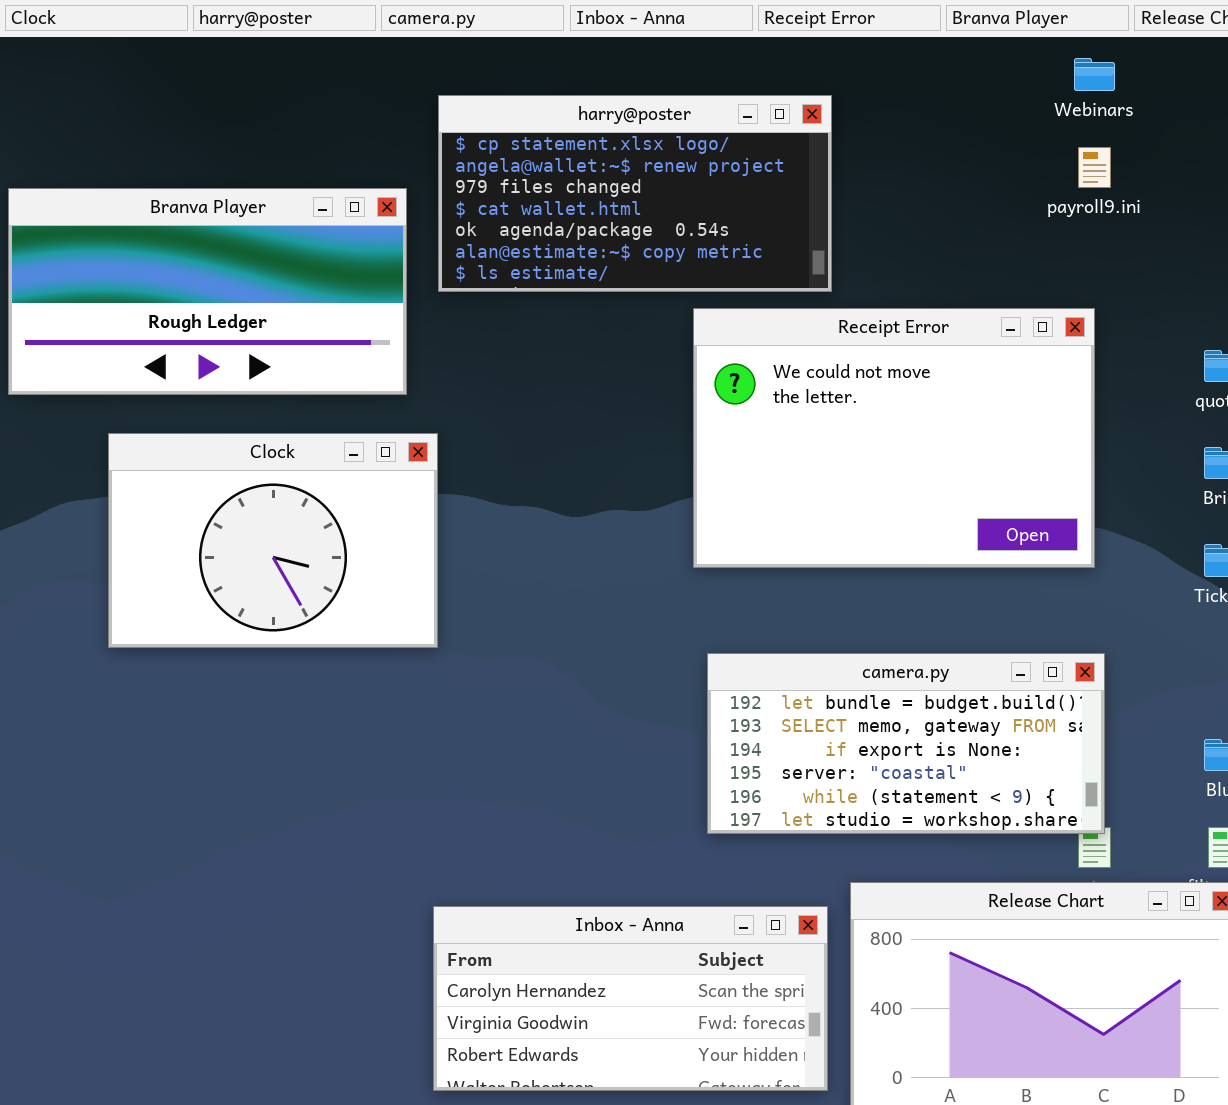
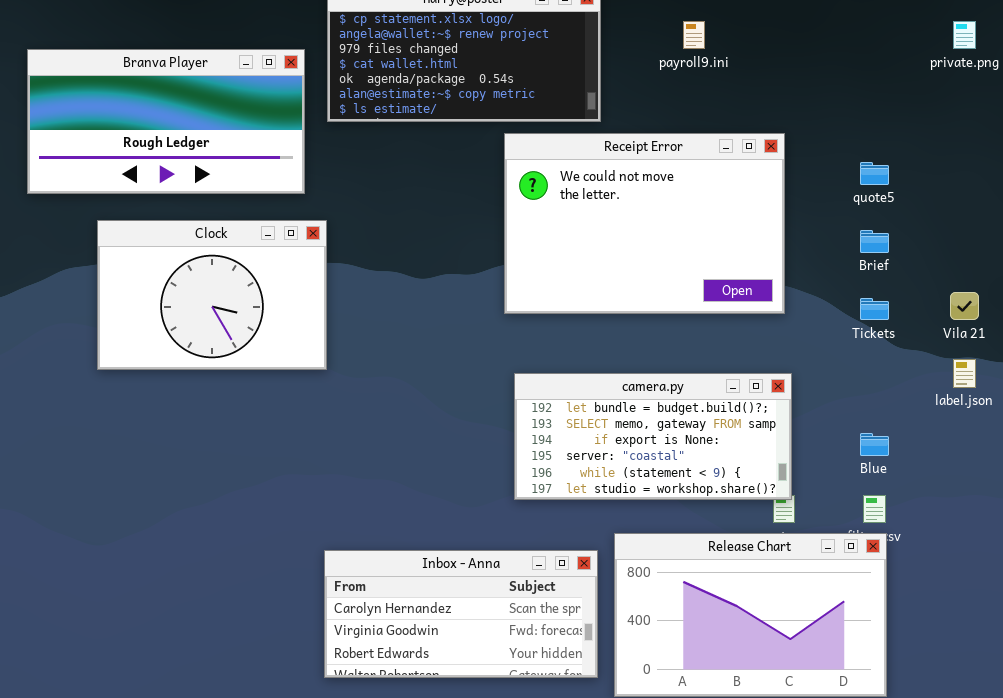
payroll9.ini: [1078,147,1111,188] -> [683,21,705,49], moved

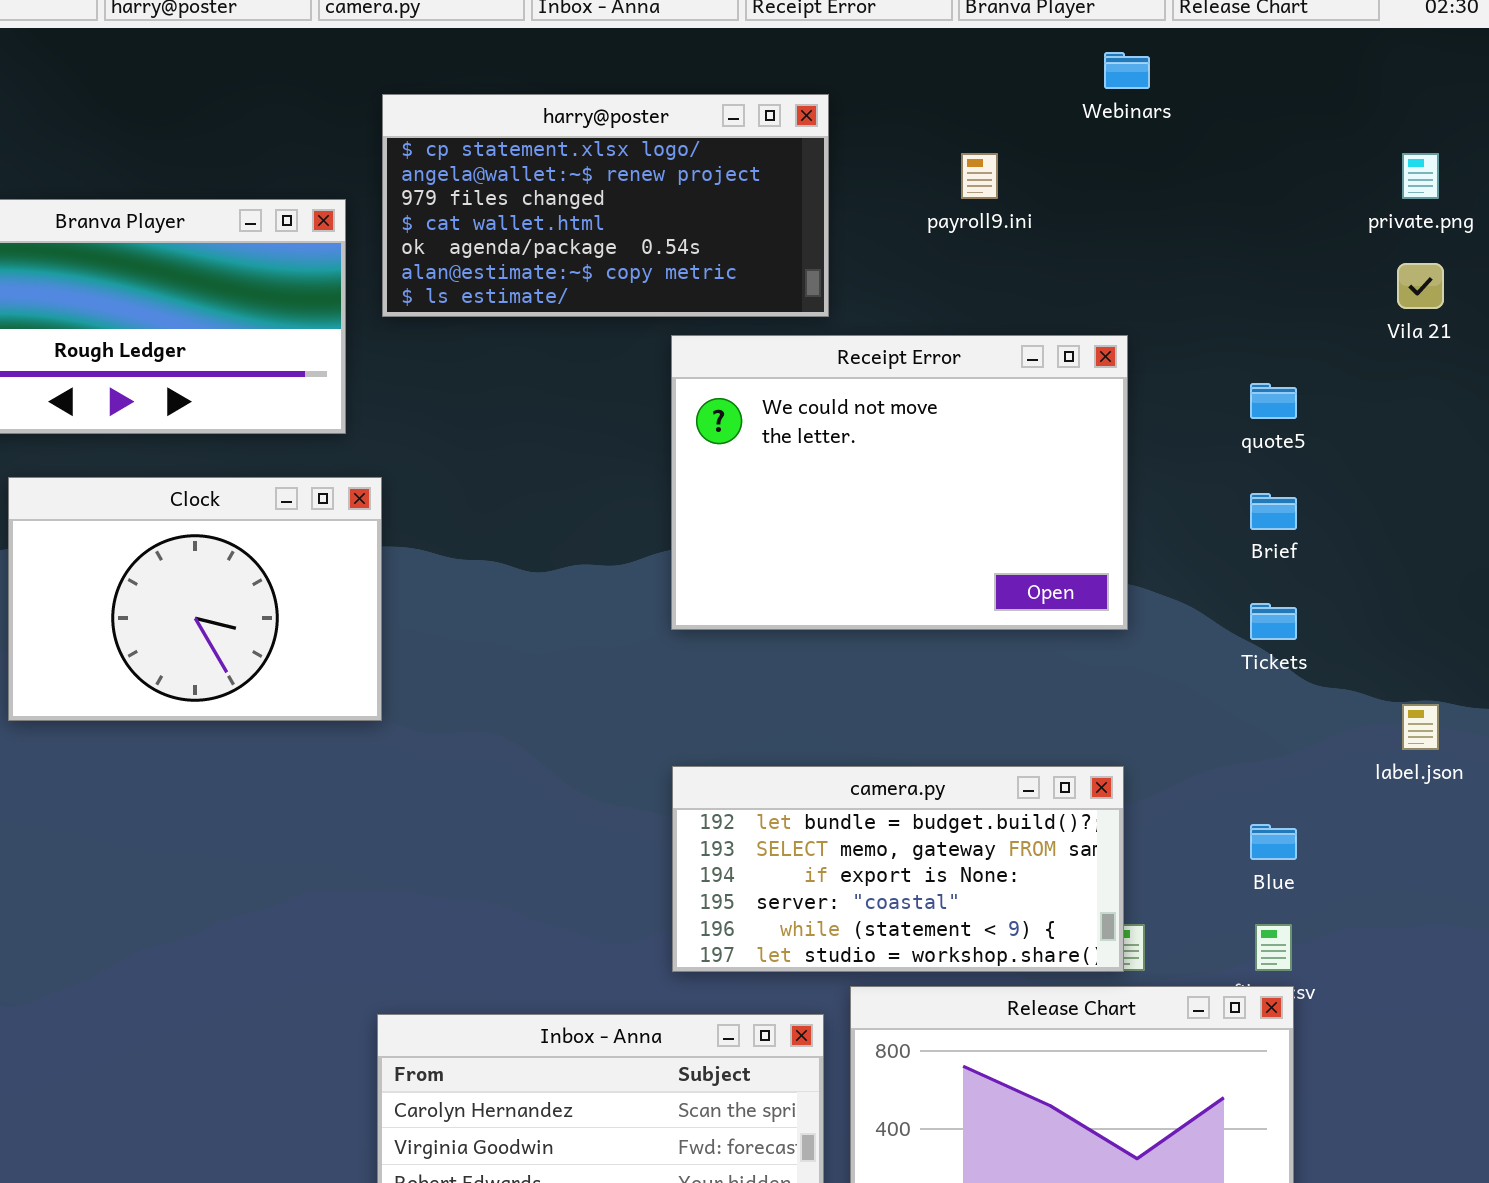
Vila 21: [950,292,979,320] -> [1397,263,1444,309], moved
camera.py: [514,373,792,500] -> [672,766,1124,972], moved

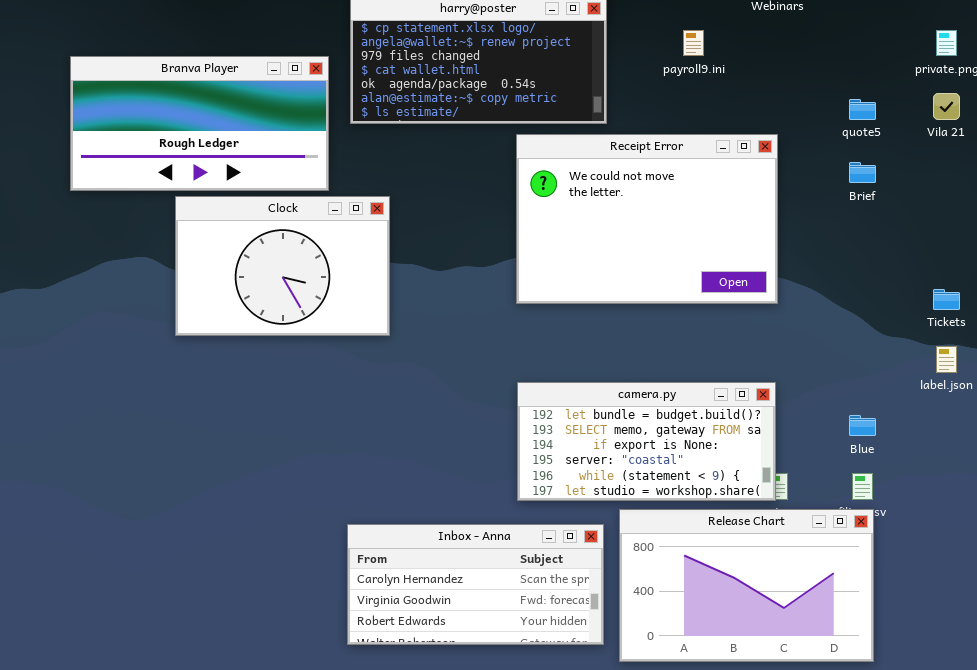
quote5: [1250,383,1297,419] -> [849,99,876,120], moved
Clock: [8,477,382,721] -> [175,196,390,336], moved
Brief: [1250,493,1297,530] -> [849,162,876,183], moved
Tickets: [1250,603,1297,640] -> [933,289,960,310], moved

